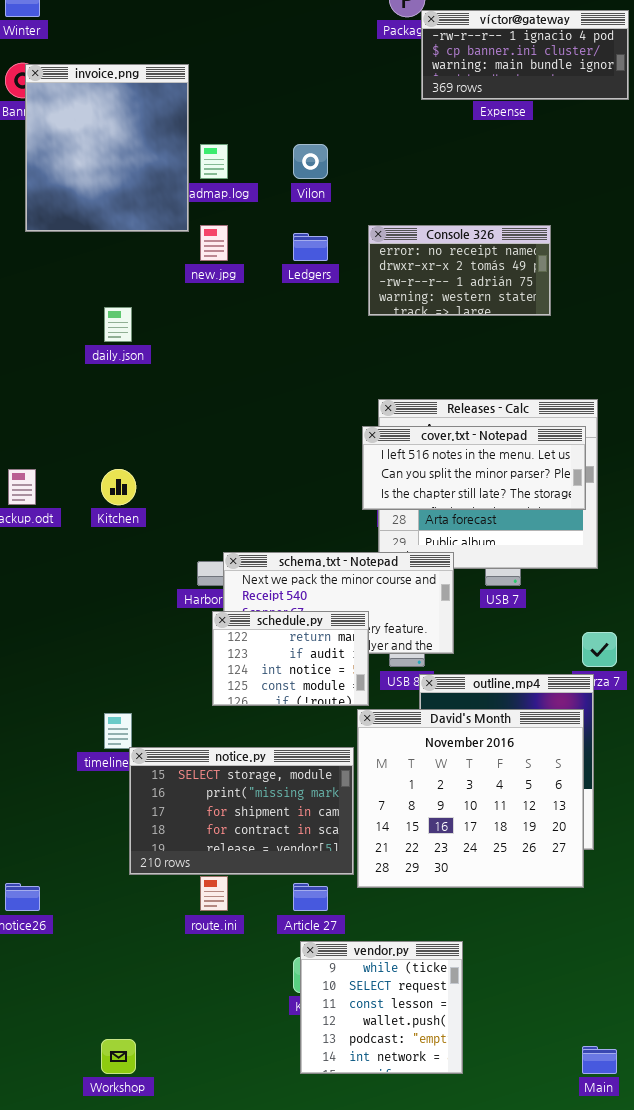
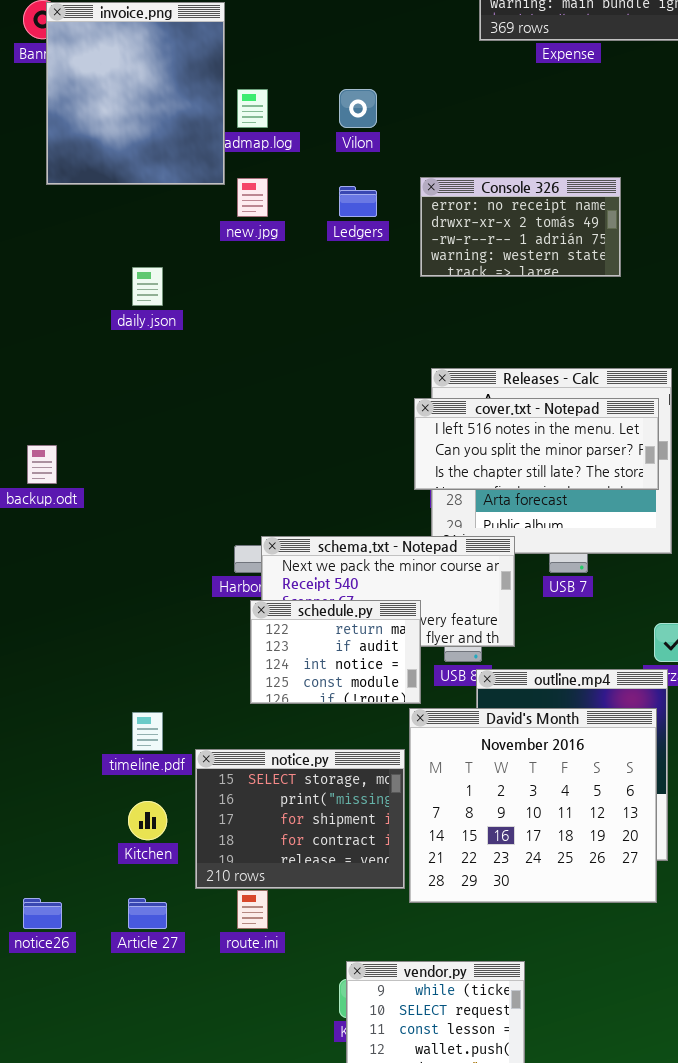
Kitchen: [101,469,136,505] -> [128,801,167,840], moved
notice.py: [129,747,354,875] -> [195,749,405,889], resized
Article 27: [293,883,328,911] -> [128,898,167,929], moved

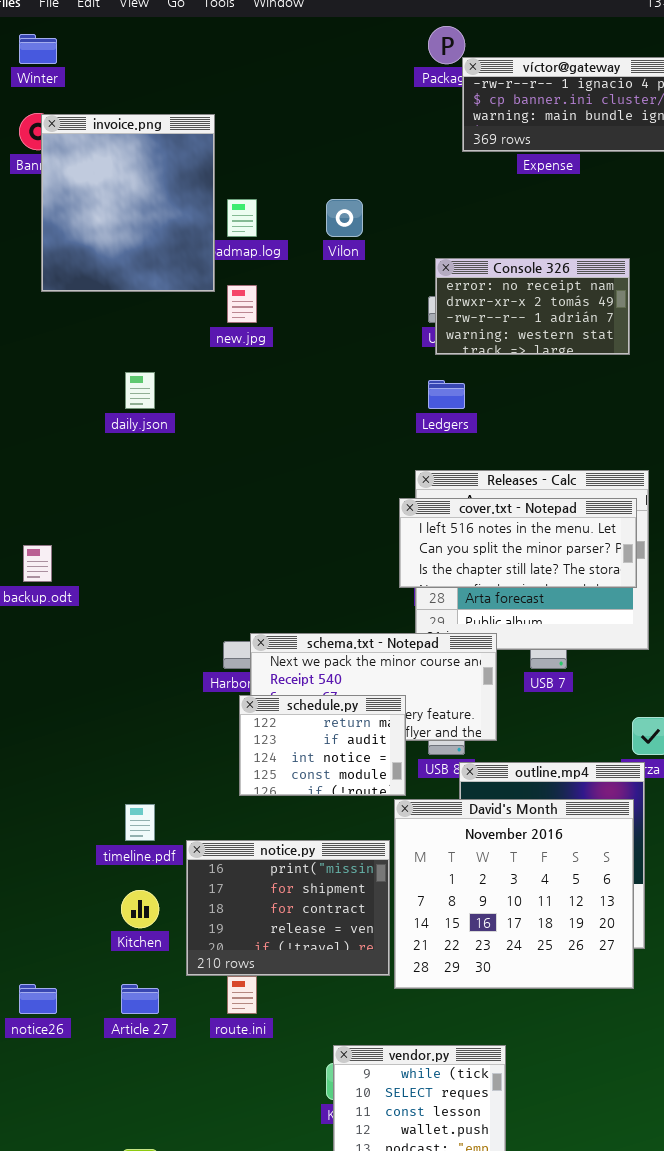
Console 326: [420,177,621,277] -> [435,258,630,355], moved
Ledgers: [339,186,377,217] -> [428,380,465,409], moved
notice.py: [195,749,405,889] -> [186,840,390,976], scrolled down 1 row

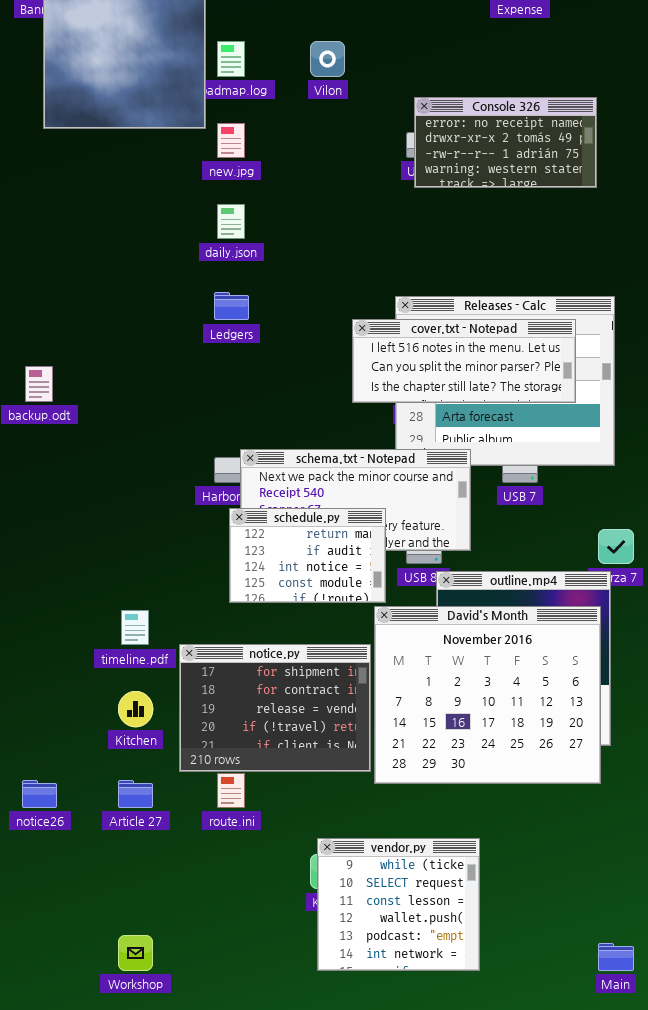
daily.json: [125,372,155,409] -> [217,204,245,239], moved
Ledgers: [428,380,465,409] -> [214,292,249,320], moved
cover.txt - Notepad: [399,498,637,588] -> [352,319,576,403], moved
notice.py: [186,840,390,976] -> [179,644,371,772], scrolled down 1 row

